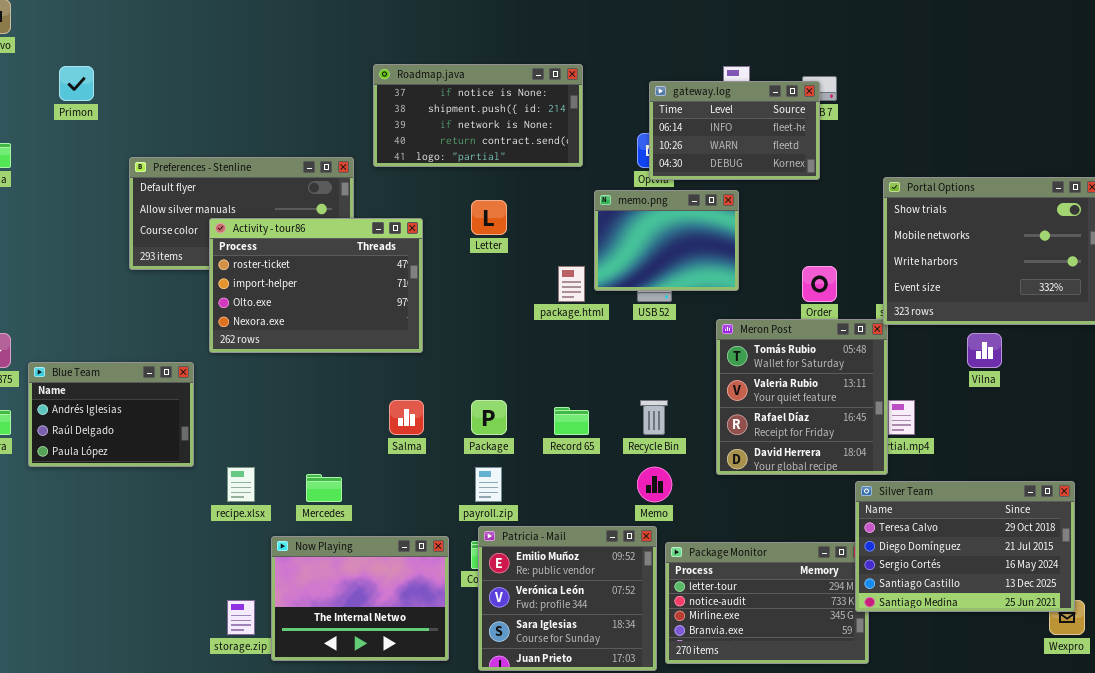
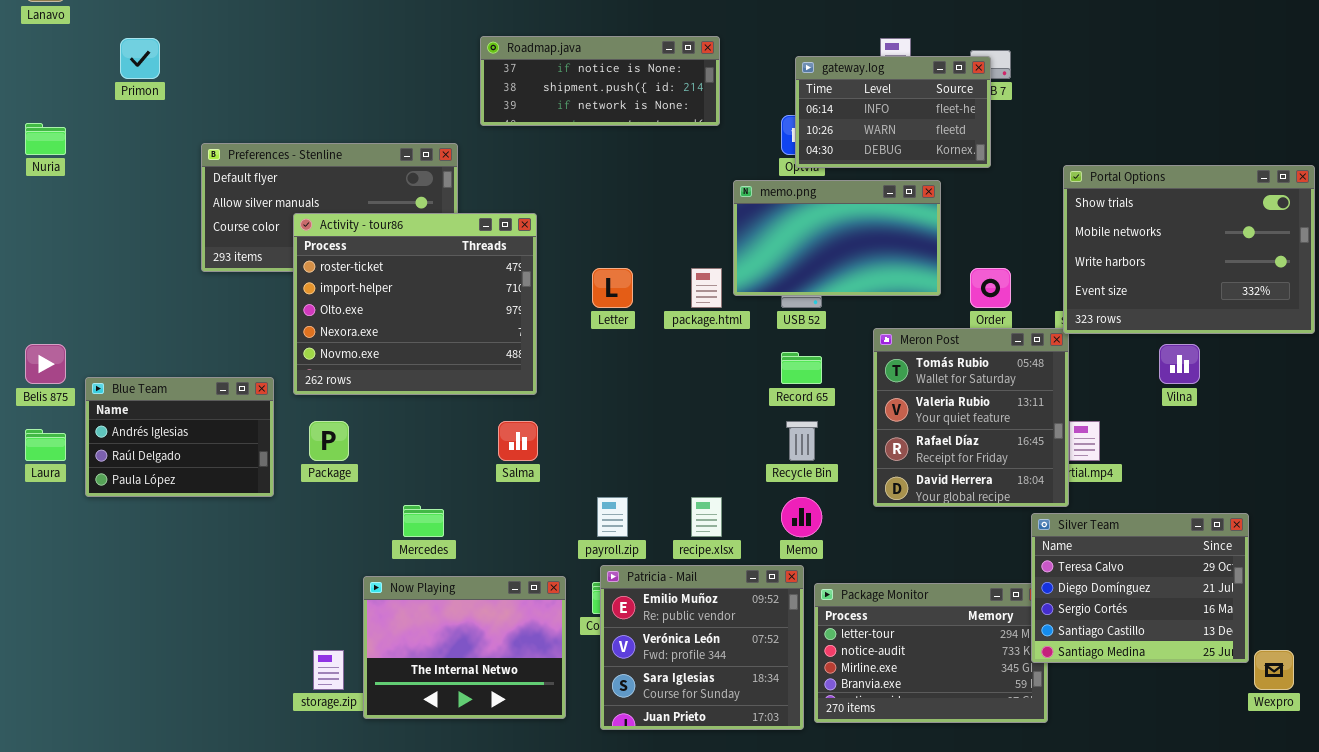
Roadmap.java: [373,64,583,167] -> [480,36,720,126], resized
memo.png: [594,190,739,291] -> [733,180,941,296], resized
Letter: [471,200,507,235] -> [592,268,633,308], moved
Activity - tour86: [209,218,423,353] -> [293,213,537,395], resized
Package: [471,400,507,435] -> [309,421,349,461], moved
Record 65: [554,407,589,435] -> [781,352,822,384], moved
recipe.xlsx: [227,467,255,502] -> [691,497,722,537], moved
Silver Team: [855,481,1075,612] -> [1031,513,1249,663], resized

